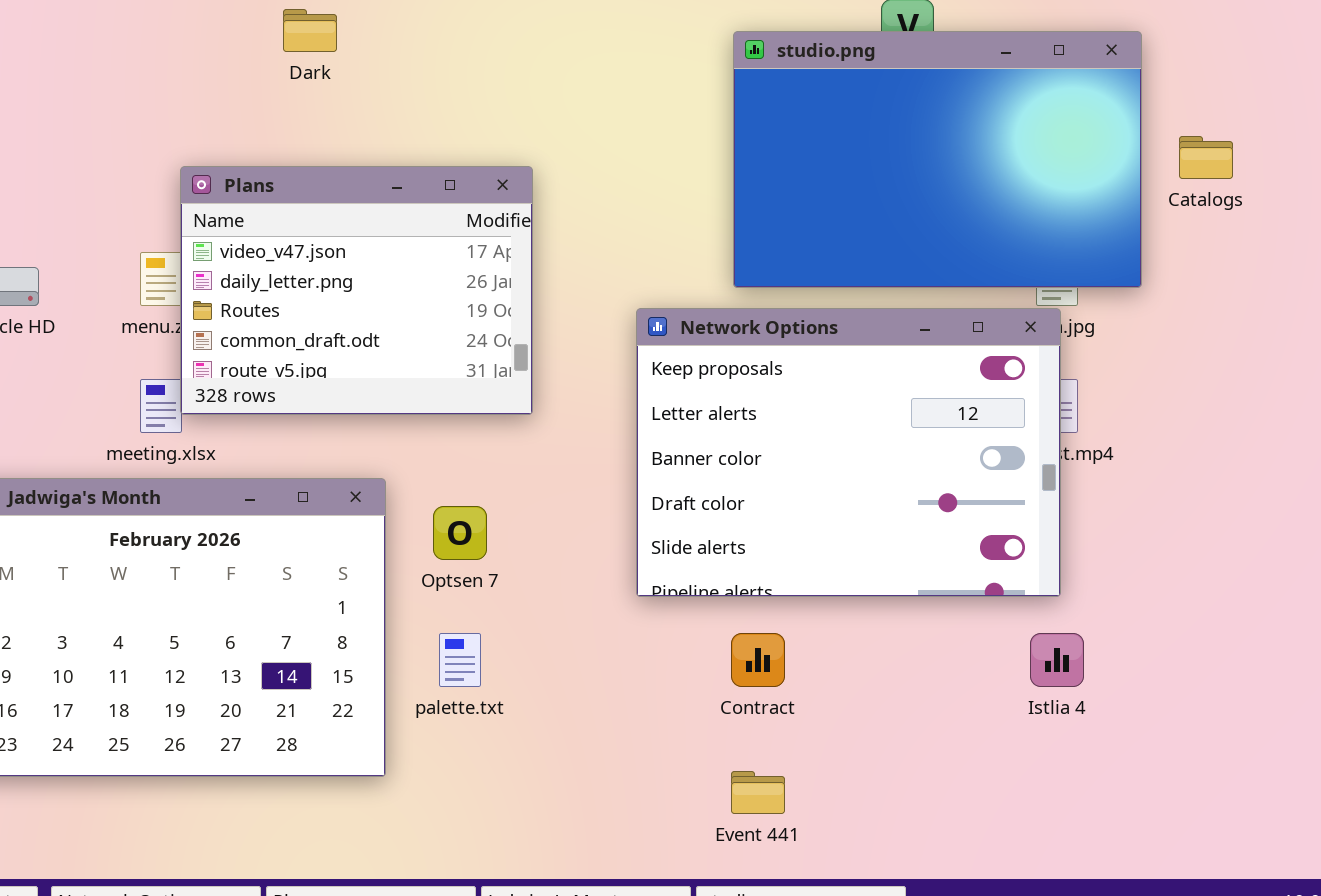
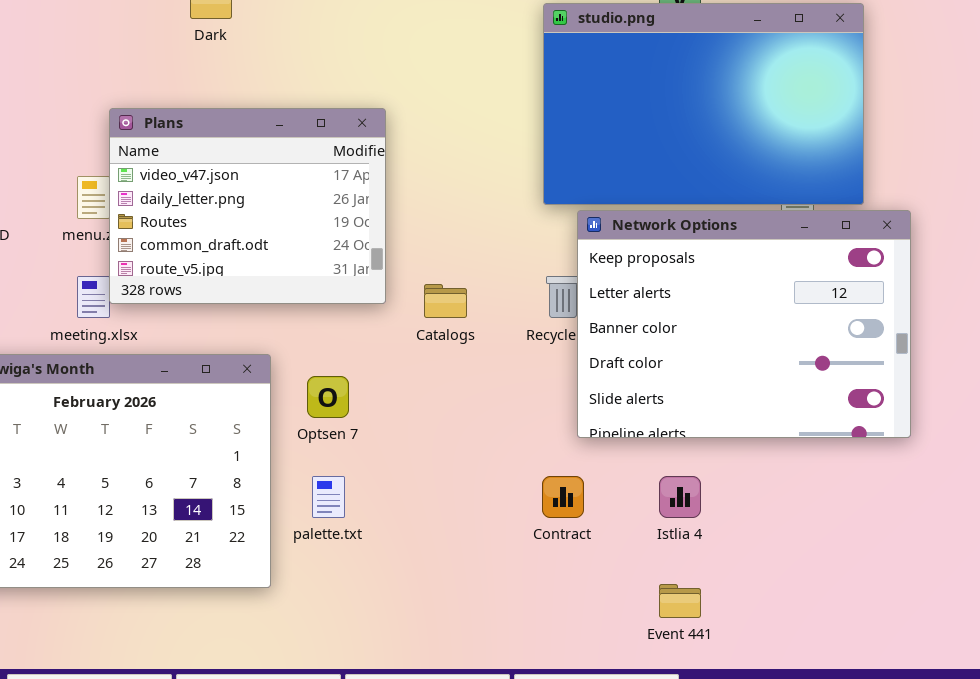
Catalogs: [1179,136,1233,179] -> [424,284,467,318], moved
Network Options: [636,308,1061,597] -> [577,210,911,438], moved
Istlia 4: [1030,633,1084,687] -> [659,476,701,518], moved
Event 441: [731,771,785,814] -> [659,584,701,618], moved

